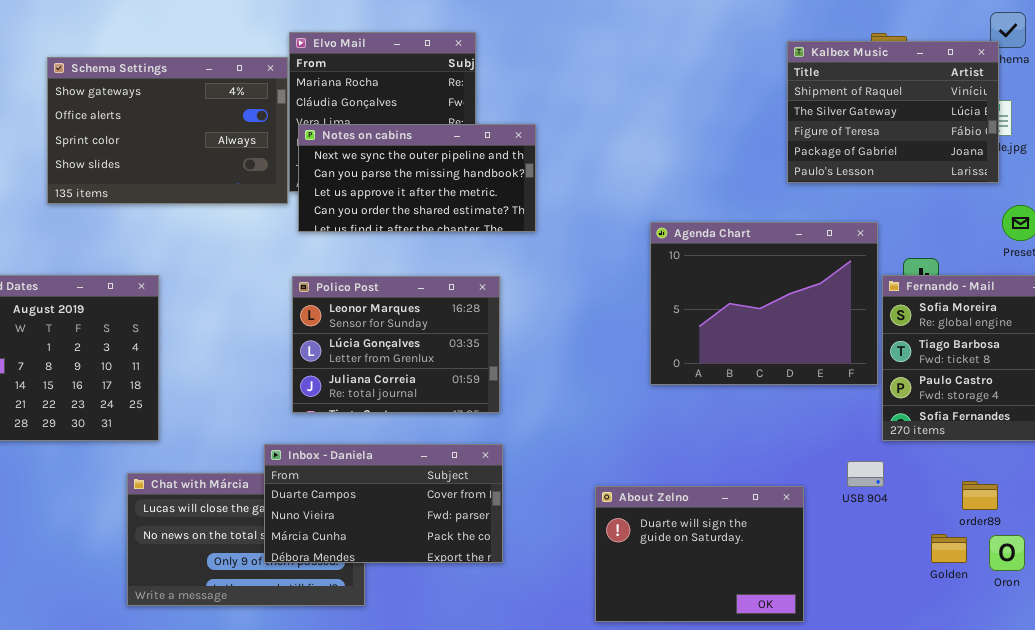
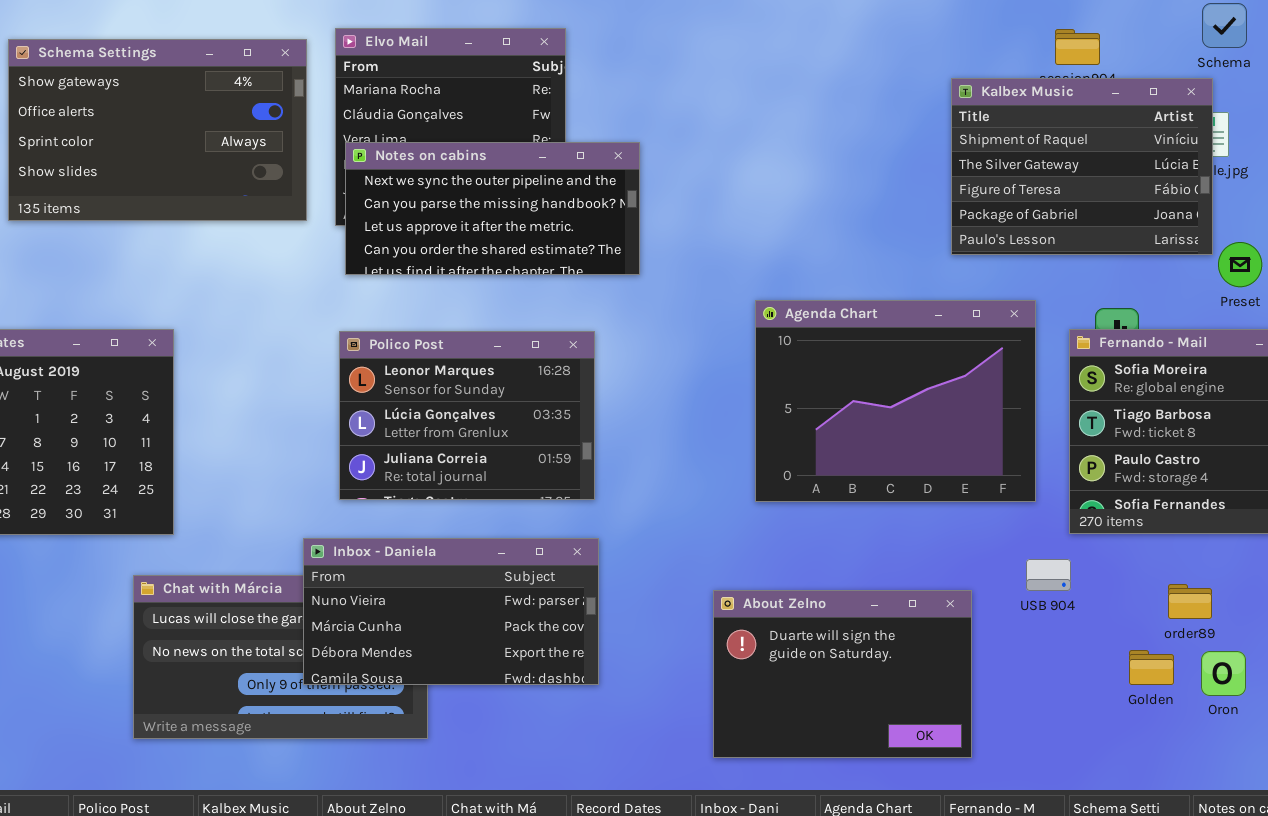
Kalbex Music: [787,41,999,183] -> [951,78,1213,255], moved
Schema Settings: [47,57,288,204] -> [8,39,307,221], moved
Agenda Chart: [650,222,878,385] -> [755,300,1036,502], moved
Inbox - Daniela: [264,444,503,563] -> [303,538,599,685], scrolled down 1 row

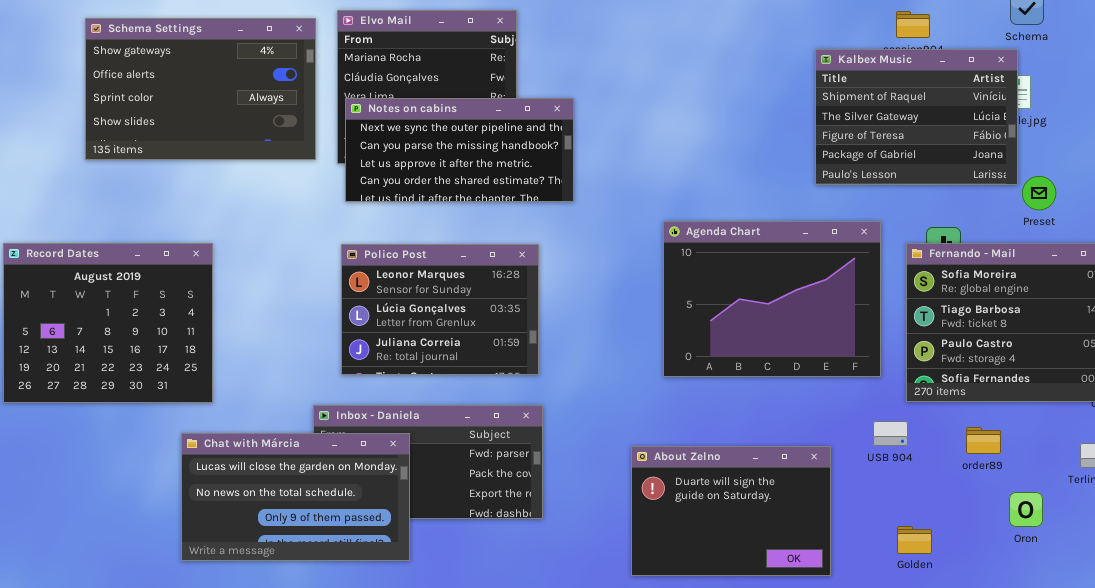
Chat with Márcia: [133,575,428,739] -> [181,433,410,561], raised
order89: [1168,584,1212,619] -> [966,427,1001,454], moved
Golden: [1129,650,1174,685] -> [897,526,932,554], moved

